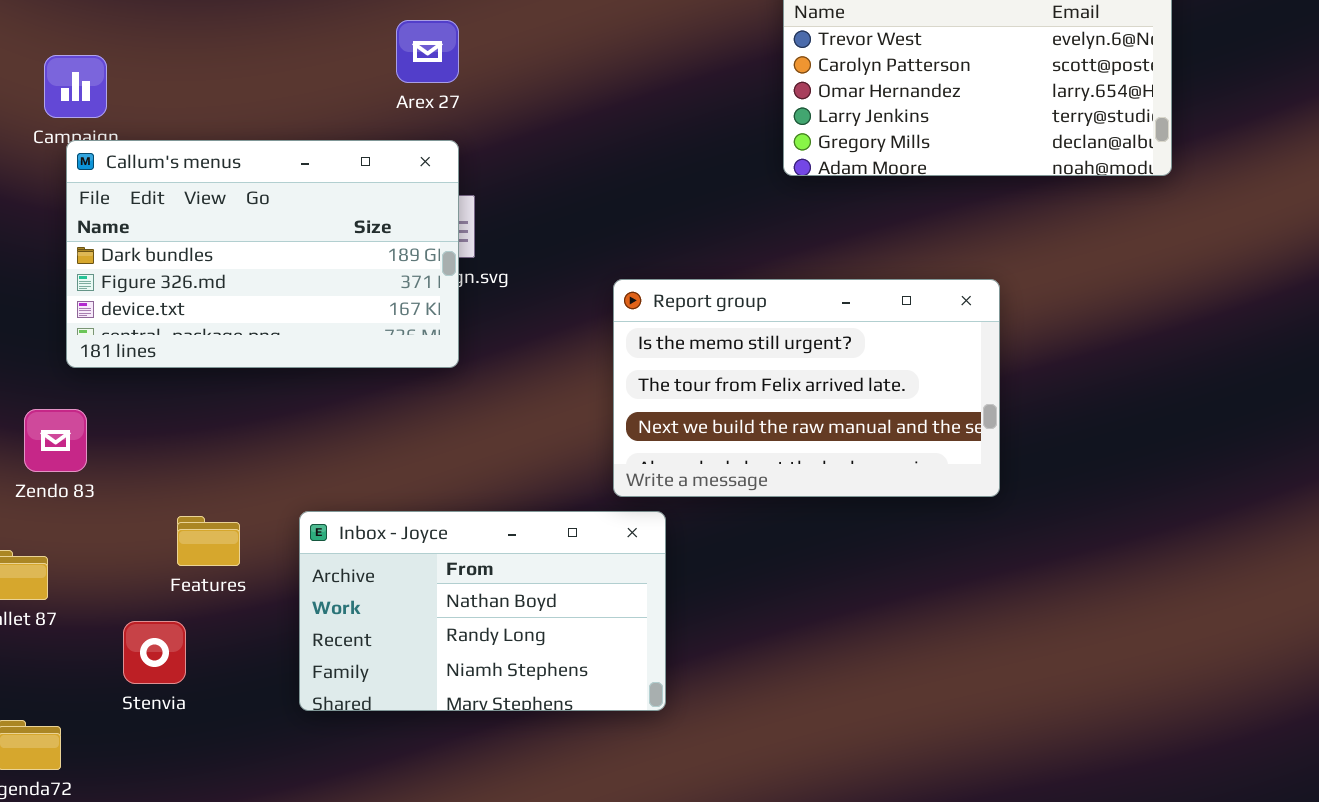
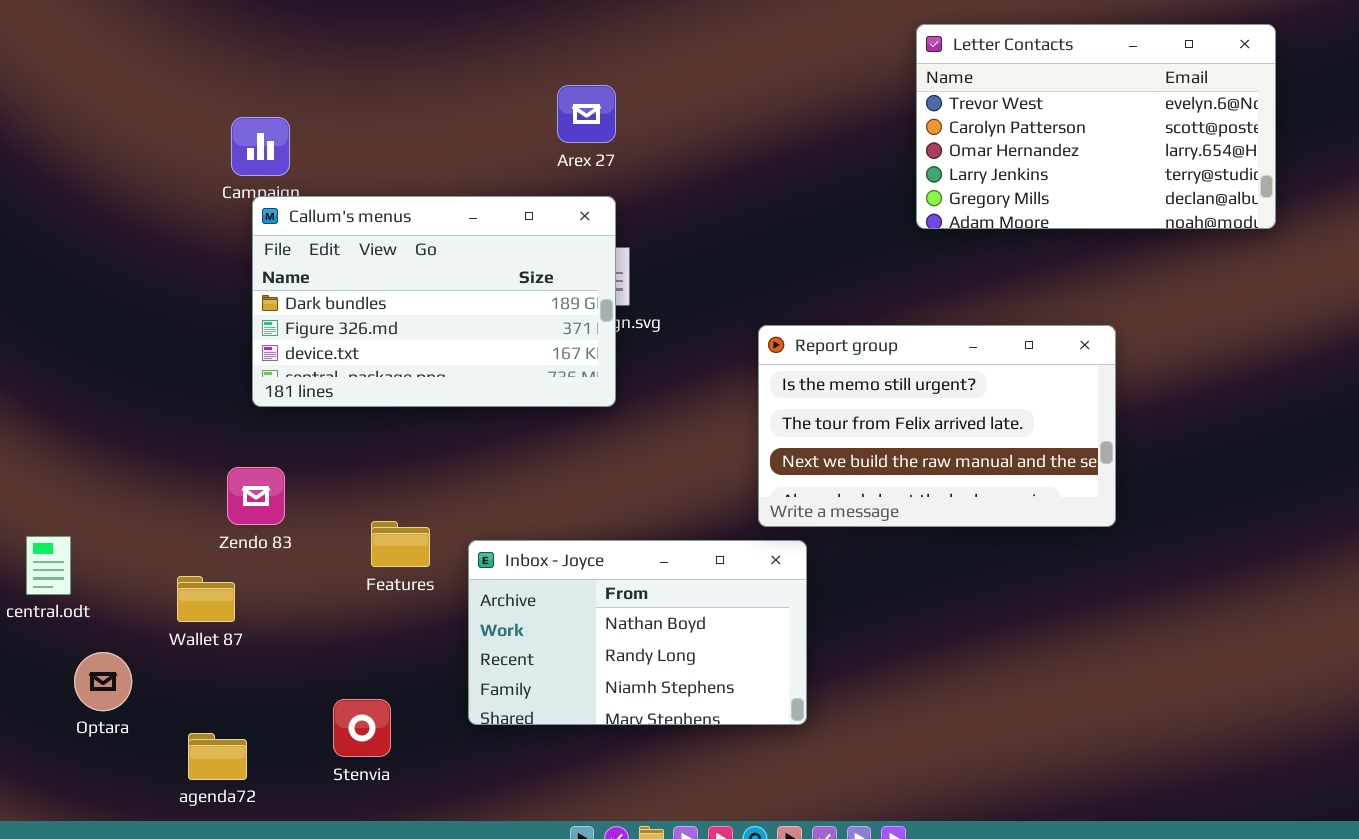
Zendo 83: [24,409,87,472] -> [227,467,285,525], moved
Features: [177,516,240,566] -> [371,521,430,567], moved
Stenvia: [123,621,186,684] -> [333,699,391,757], moved

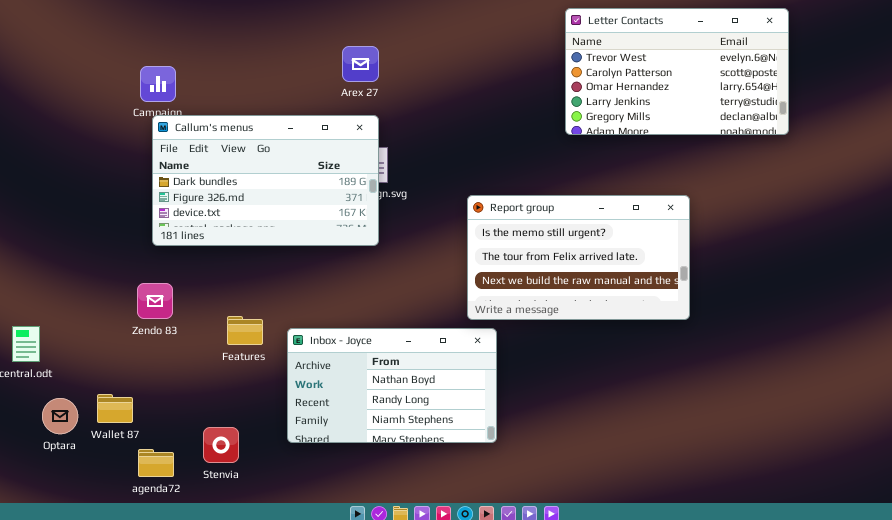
Wallet 87: [177,576,235,622] -> [97,394,133,423], moved
agenda72: [188,733,247,780] -> [138,449,174,477], moved

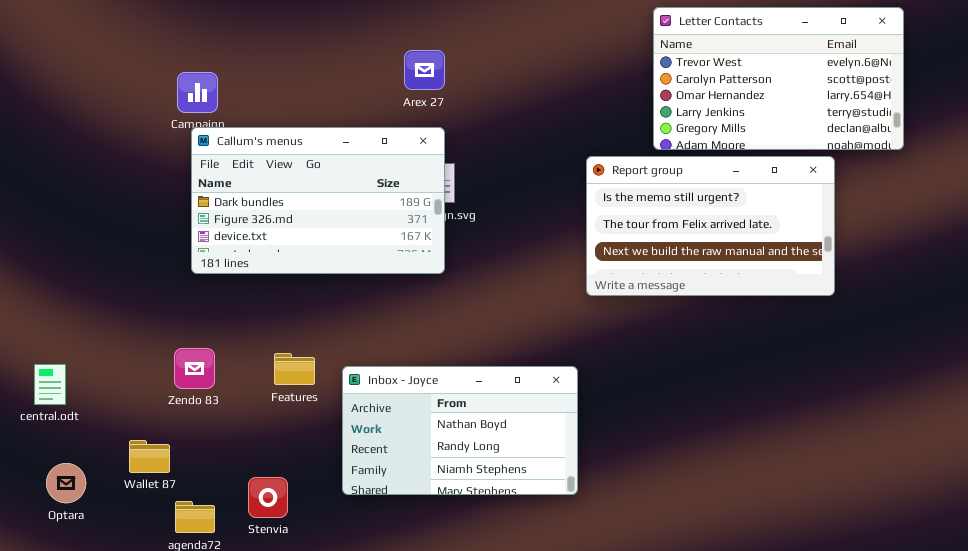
Report group: [467,195,690,320] -> [586,156,835,296], moved
Zendo 83: [137,283,173,319] -> [174,348,215,389], moved
Optara: [42,398,78,434] -> [46,463,86,503], moved

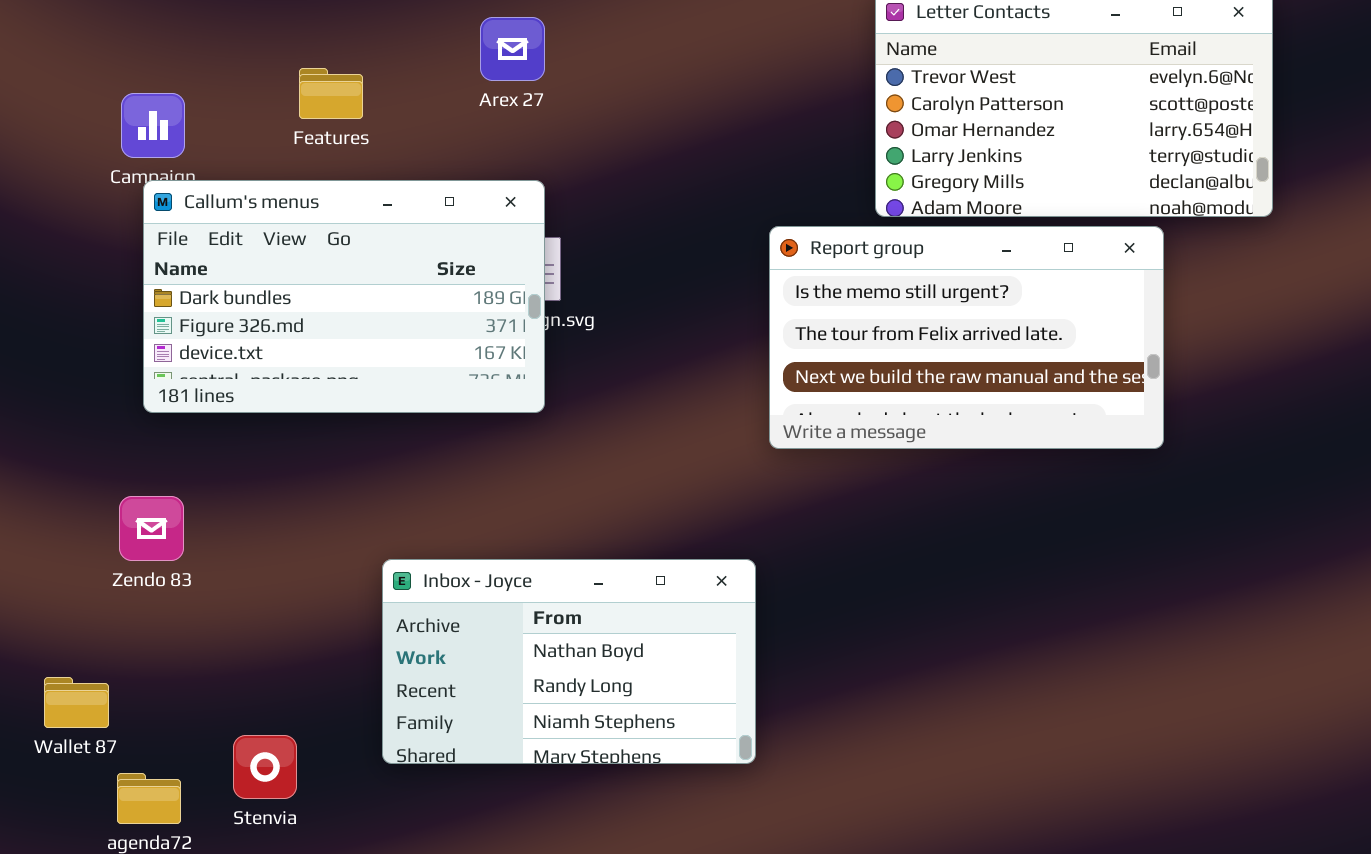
Arex 27: [404,50,445,90] -> [480,17,545,81], moved
Zendo 83: [174,348,215,389] -> [119,496,184,561], moved
Features: [274,353,315,385] -> [299,68,363,119], moved

